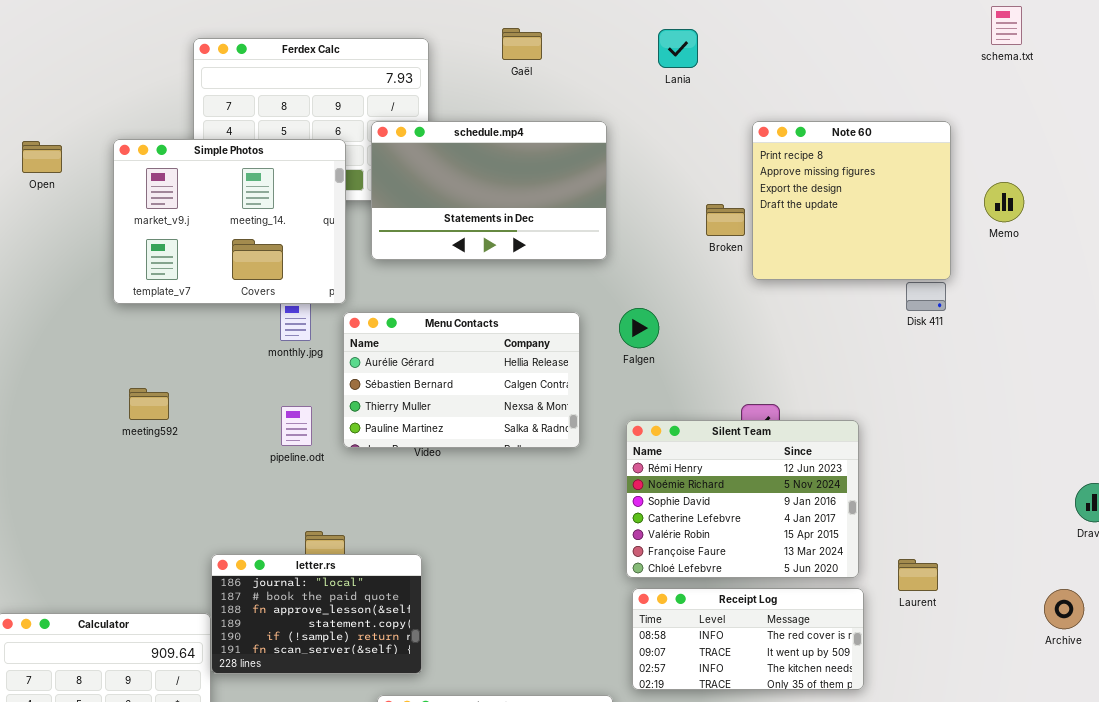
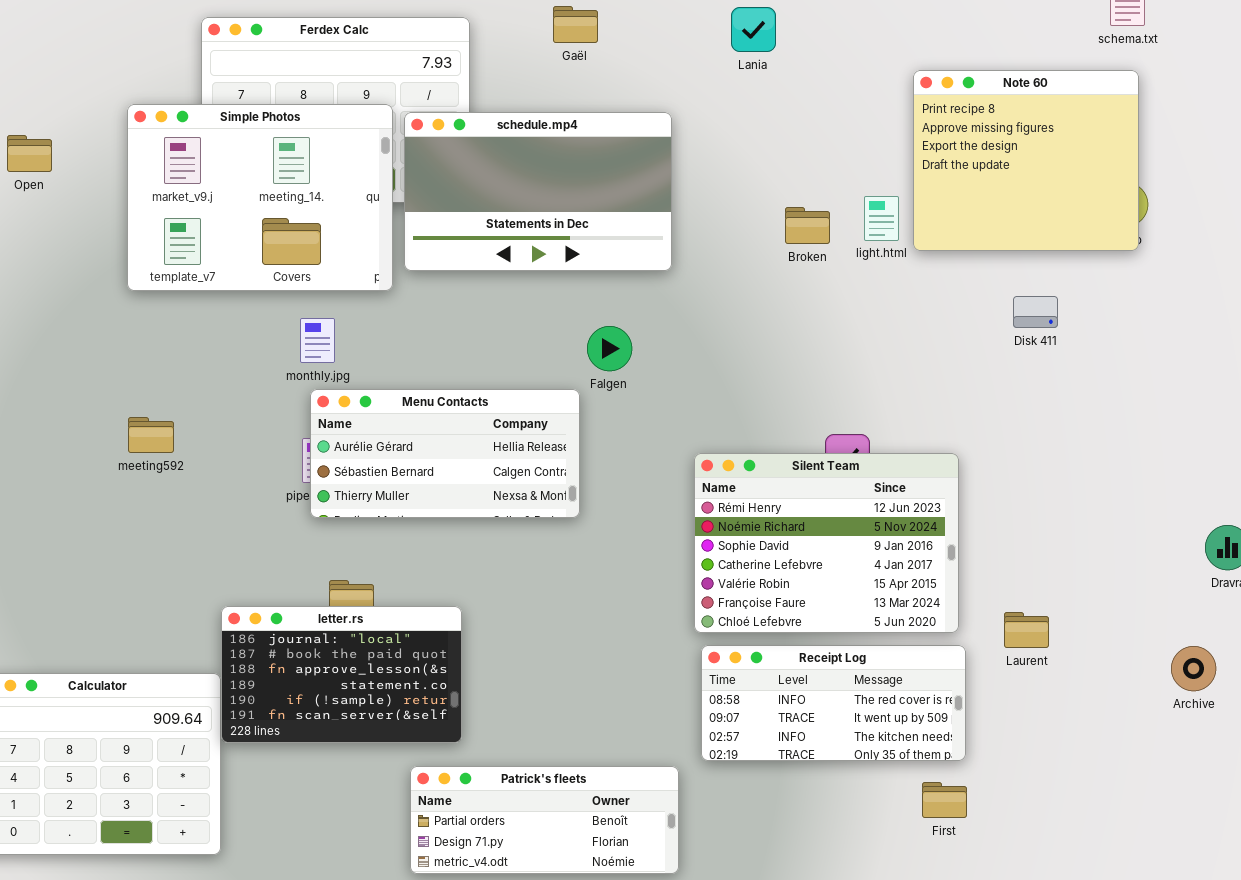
Note 60: [752,121,951,280] -> [913,70,1139,251], moved
Simple Photos: [113,139,346,304] -> [127,104,393,291], moved
Falgen: [619,308,659,348] -> [587,326,632,371], moved
Menu Contacts: [343,312,580,448] -> [310,389,580,518], moved, resized

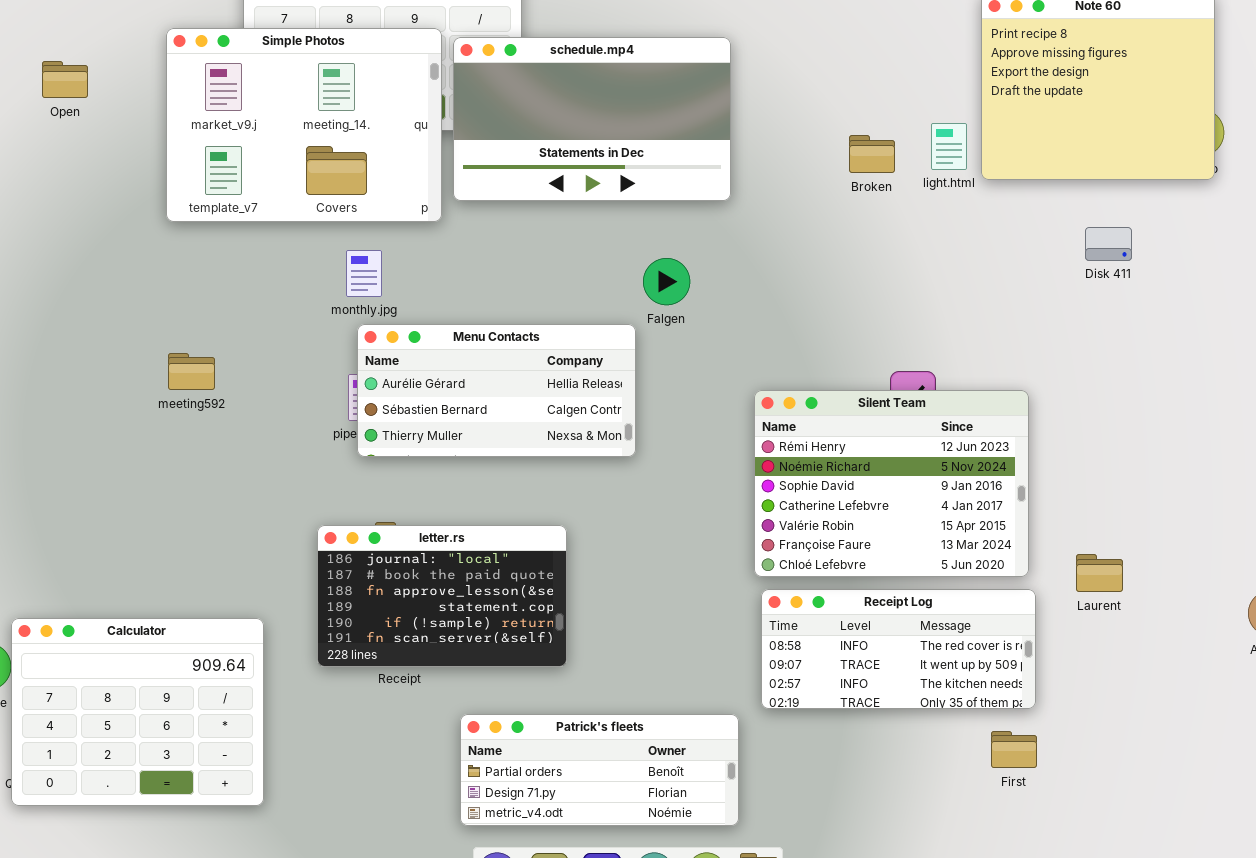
letter.rs: [221,606,462,743] -> [317,525,567,667], moved

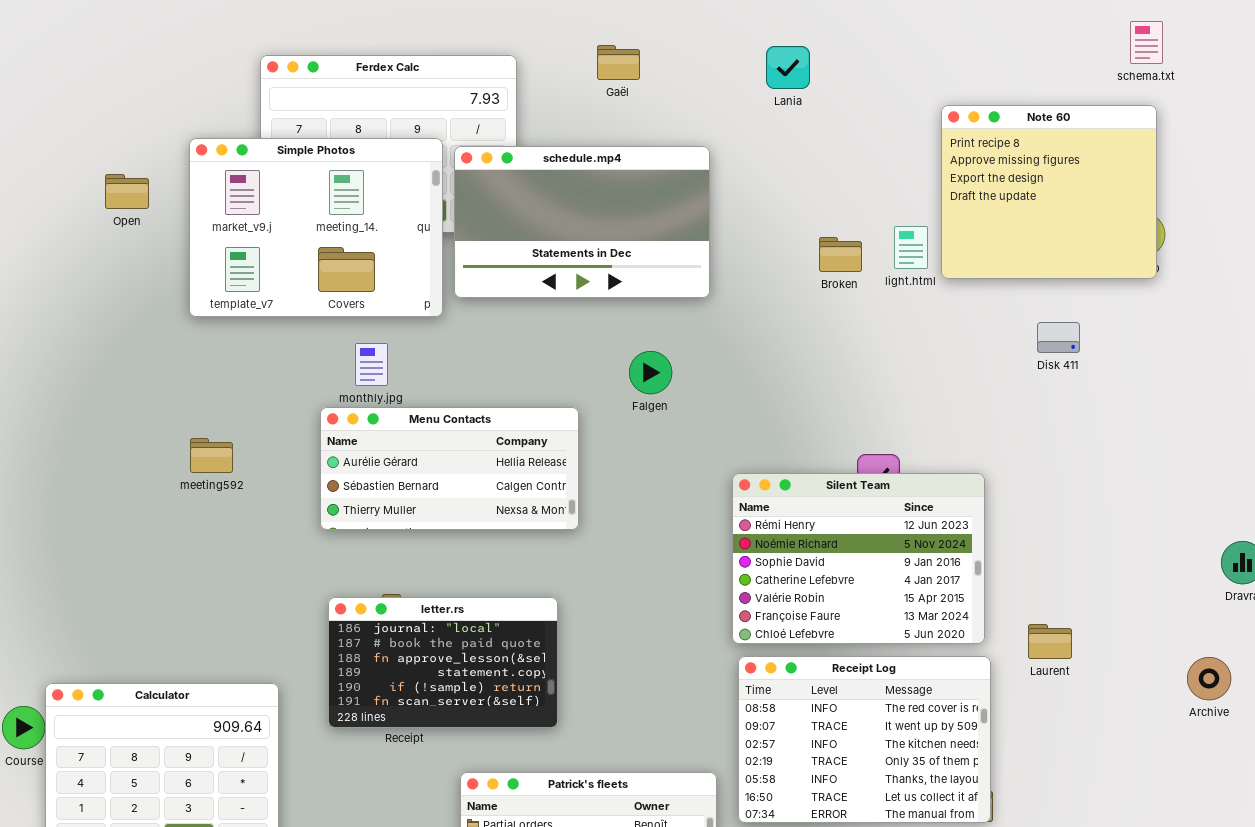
Open: [42,61,88,98] -> [105,174,149,209], moved
Menu Contacts: [357,324,636,457] -> [320,407,579,530], moved
Receipt Log: [761,589,1036,709] -> [738,656,991,823], resized

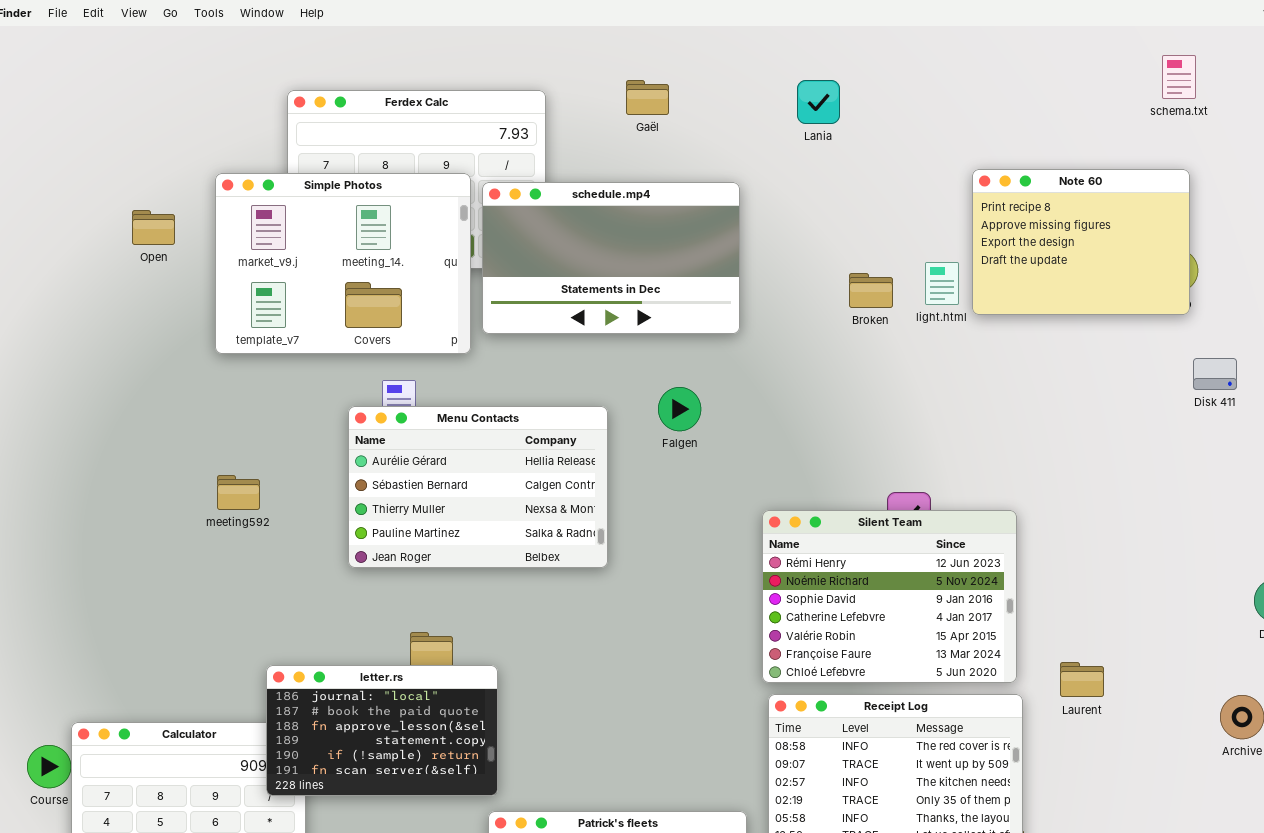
Note 60: [941,105,1157,279] -> [972,169,1190,315], resized
Disk 411: [1037,322,1080,353] -> [1193,358,1237,390], moved
Menu Contacts: [320,407,579,530] -> [348,406,608,568], resized
letter.rs: [328,597,558,728] -> [266,665,498,796], moved

